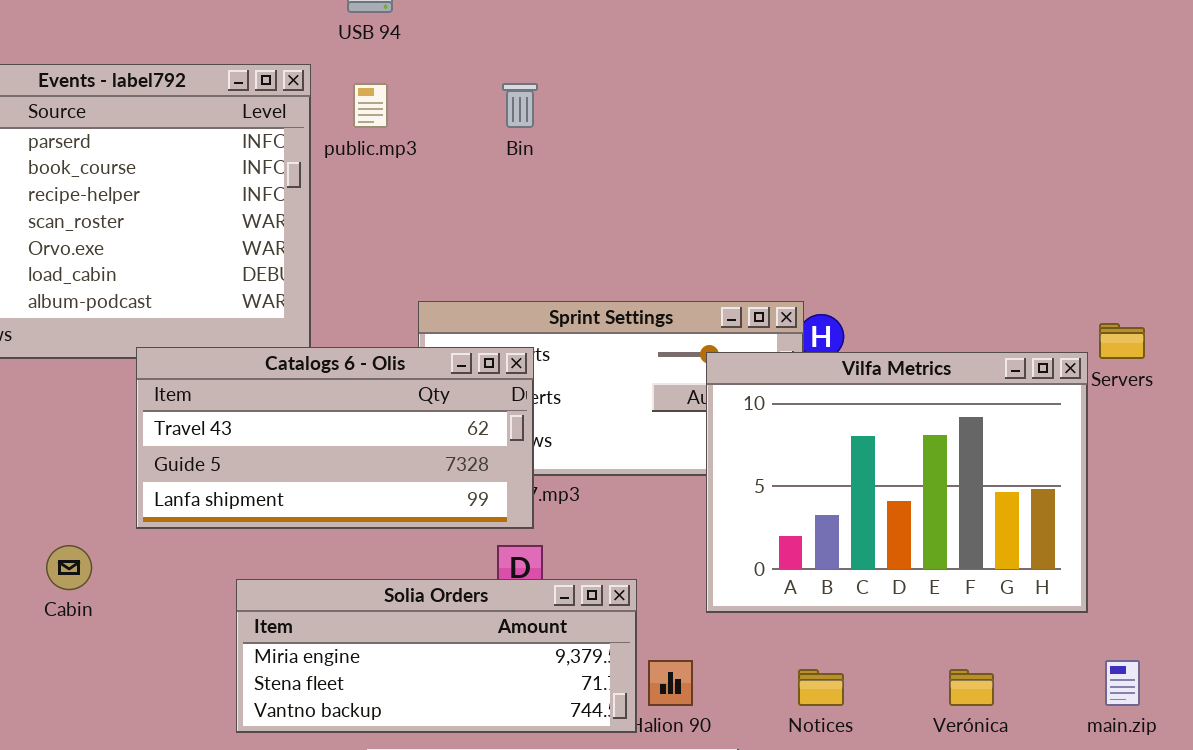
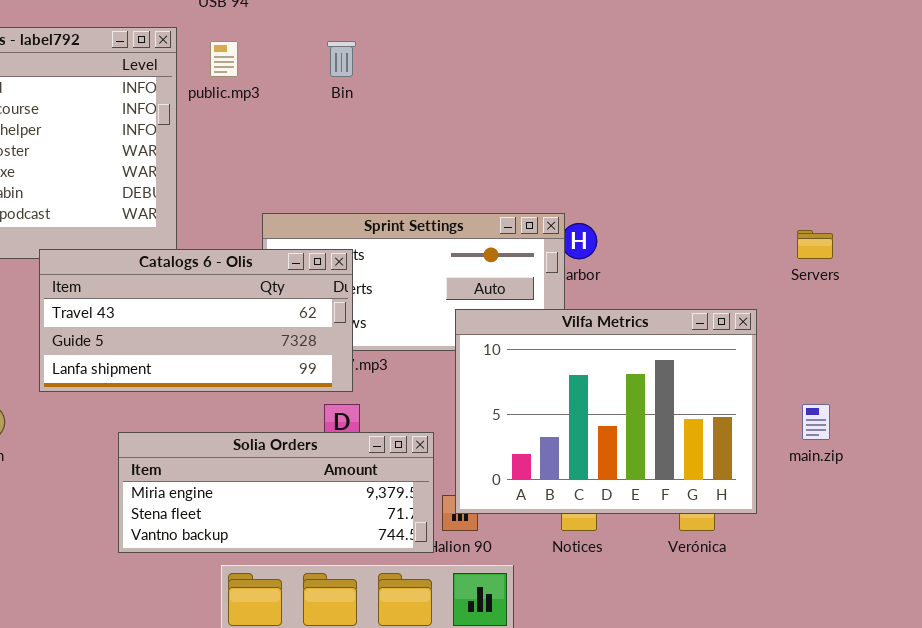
Vilfa Metrics: [706,352,1088,613] -> [455,309,757,514], moved
main.zip: [1105,660,1140,706] -> [802,404,830,440], moved

